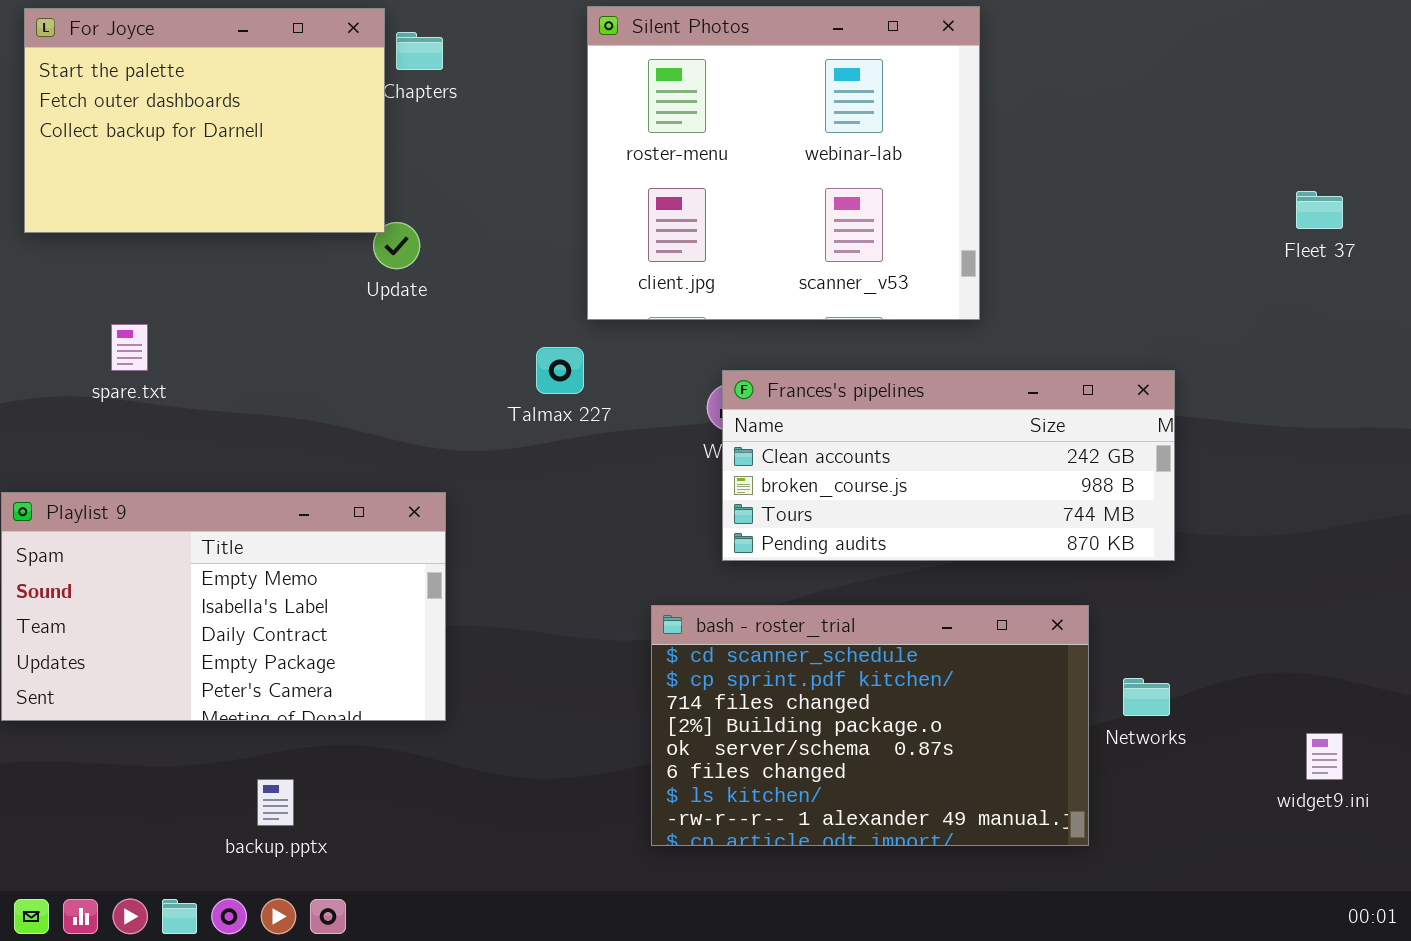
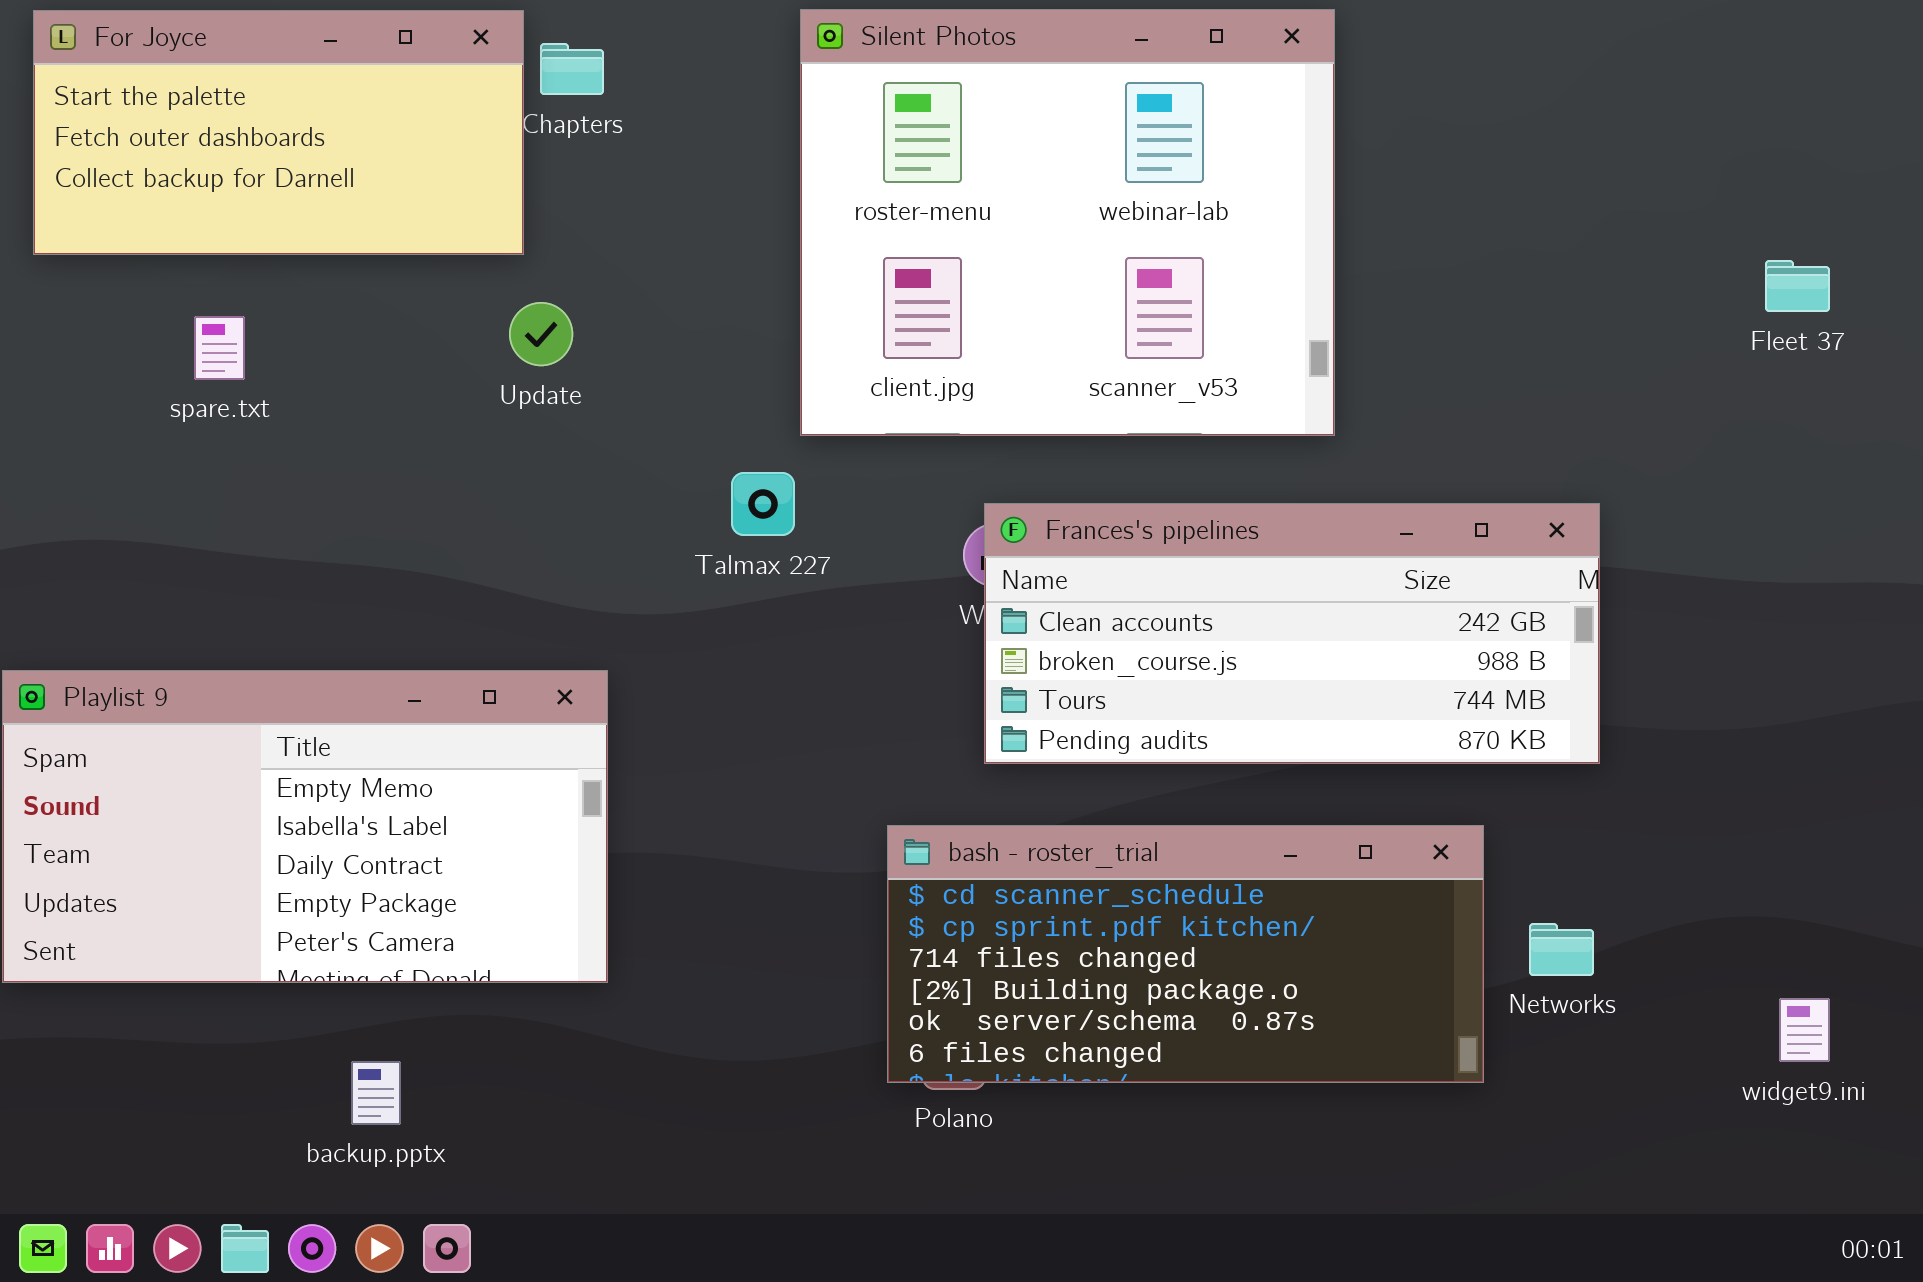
For Joyce: [24,8,385,233] -> [33,10,524,255], resized
spare.txt: [111,324,148,371] -> [194,316,245,380], moved
bash - roster_trial: [651,605,1089,846] -> [887,825,1484,1083], resized

